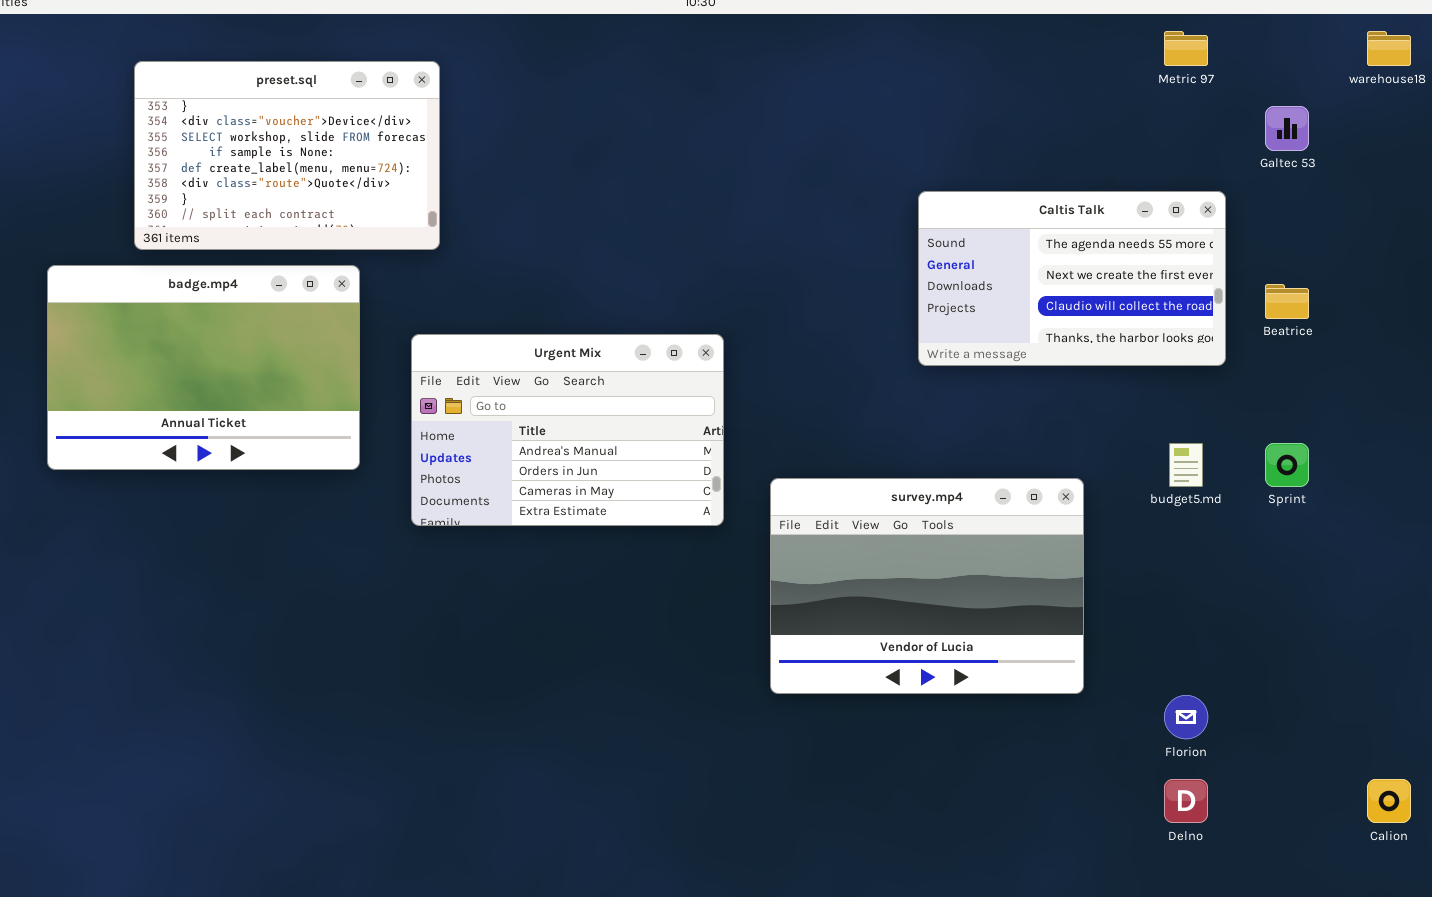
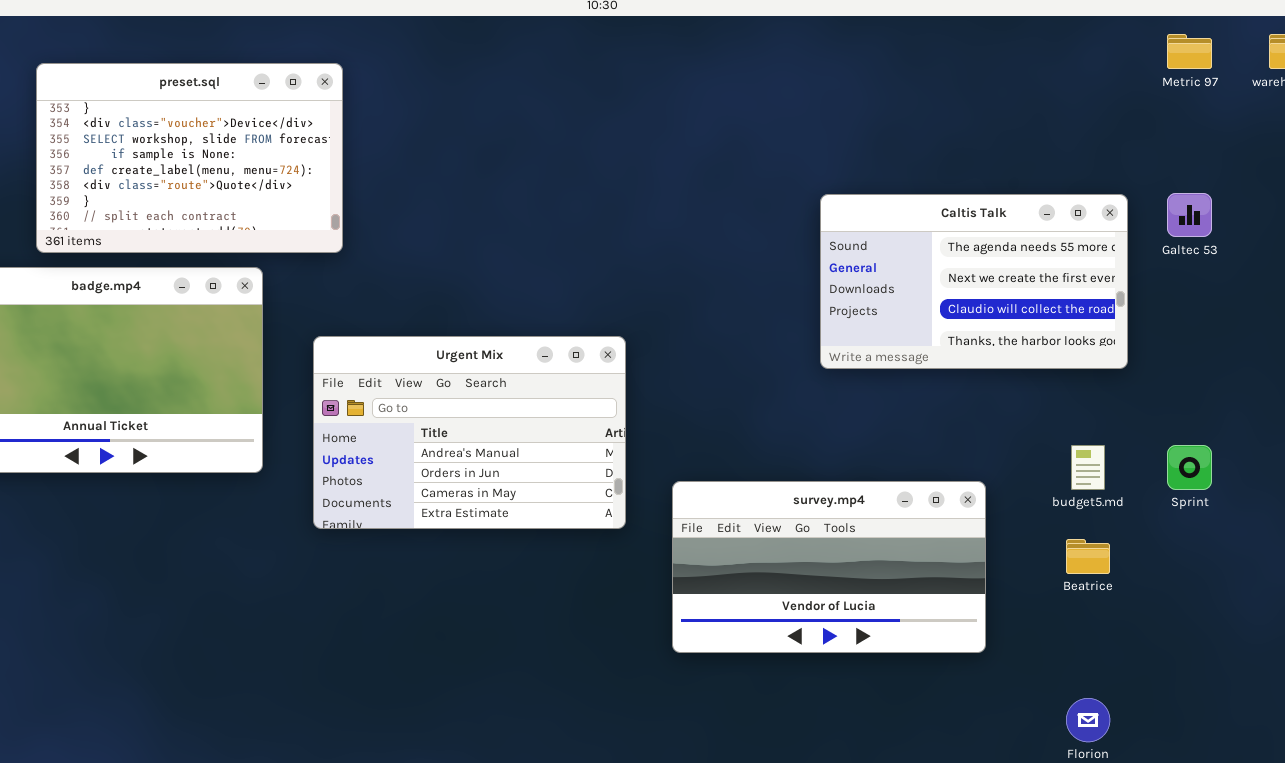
Metric 97: [1164,31,1208,66] -> [1167,34,1212,69], moved
Galtec 53: [1265,106,1309,151] -> [1167,193,1212,237], moved
Beatrice: [1265,284,1309,319] -> [1066,539,1110,574], moved
survey.mp4: [770,478,1084,694] -> [672,481,986,653], resized

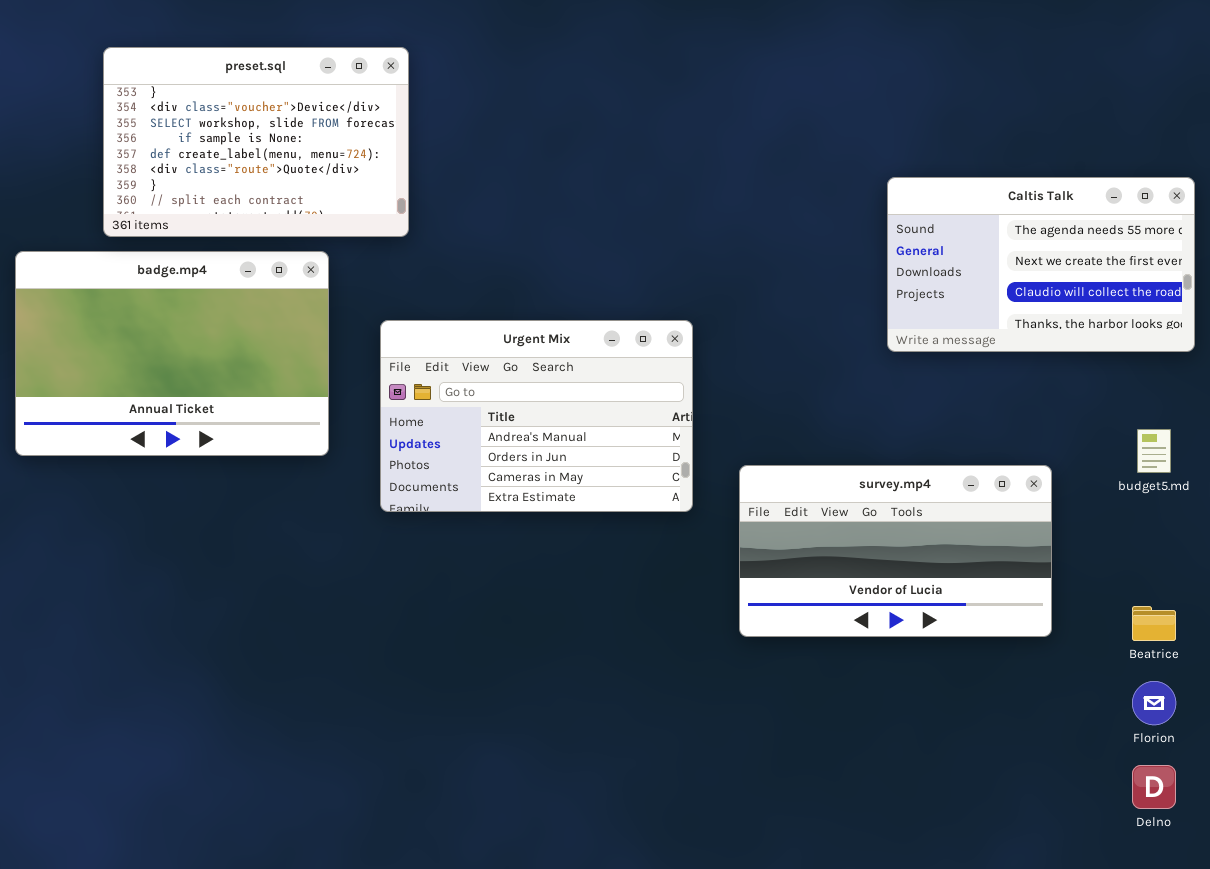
Beatrice: [1066,539,1110,574] -> [1132,606,1176,641], moved

